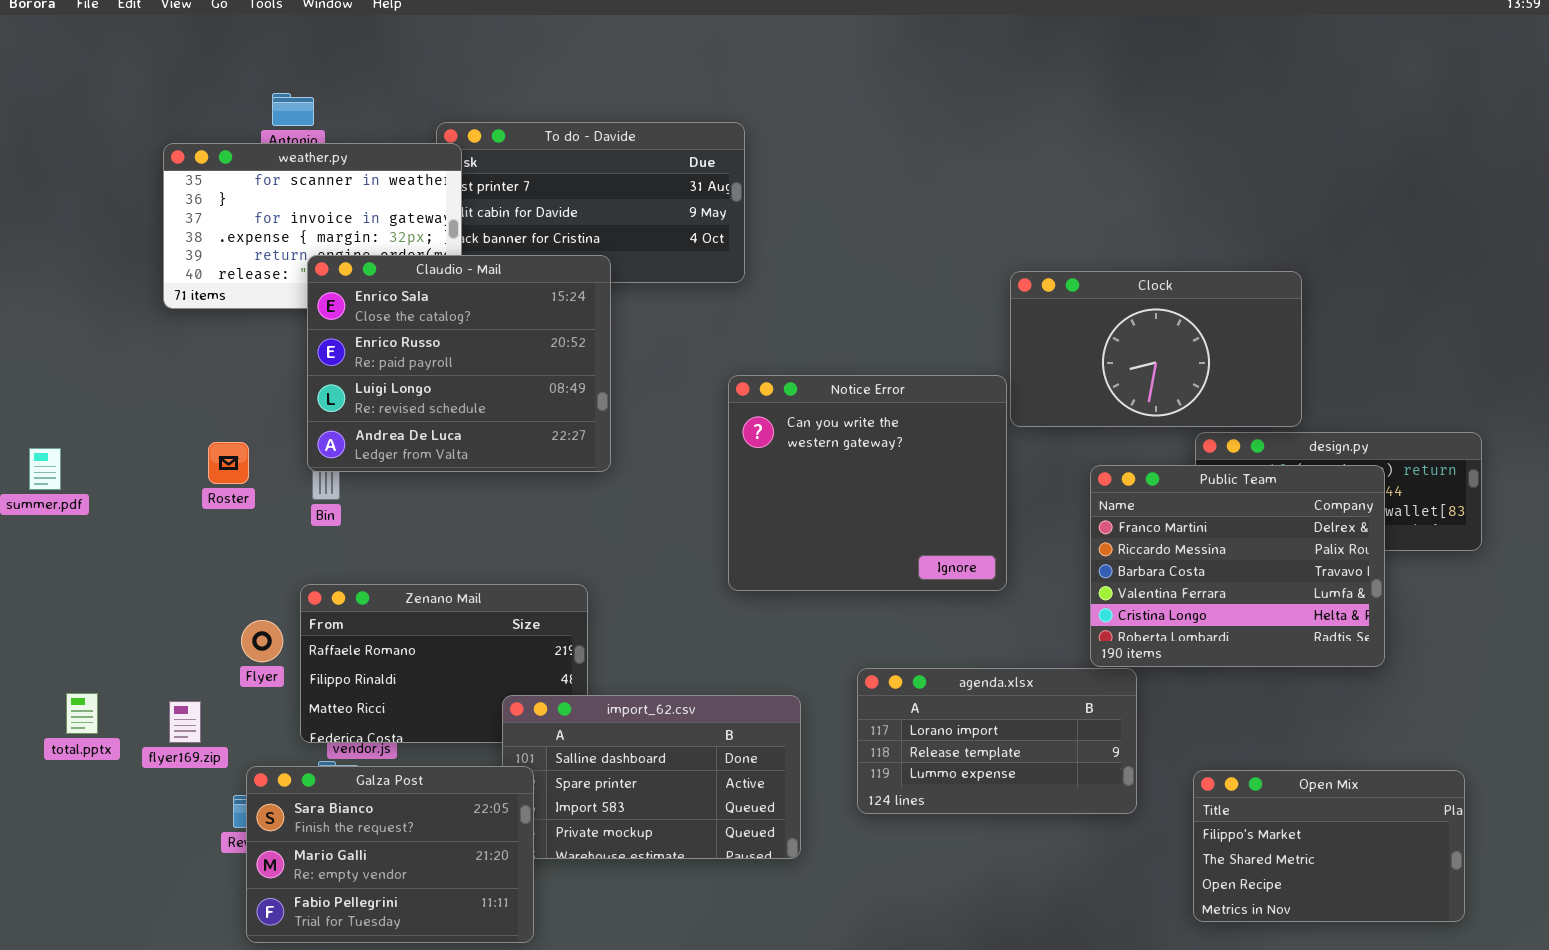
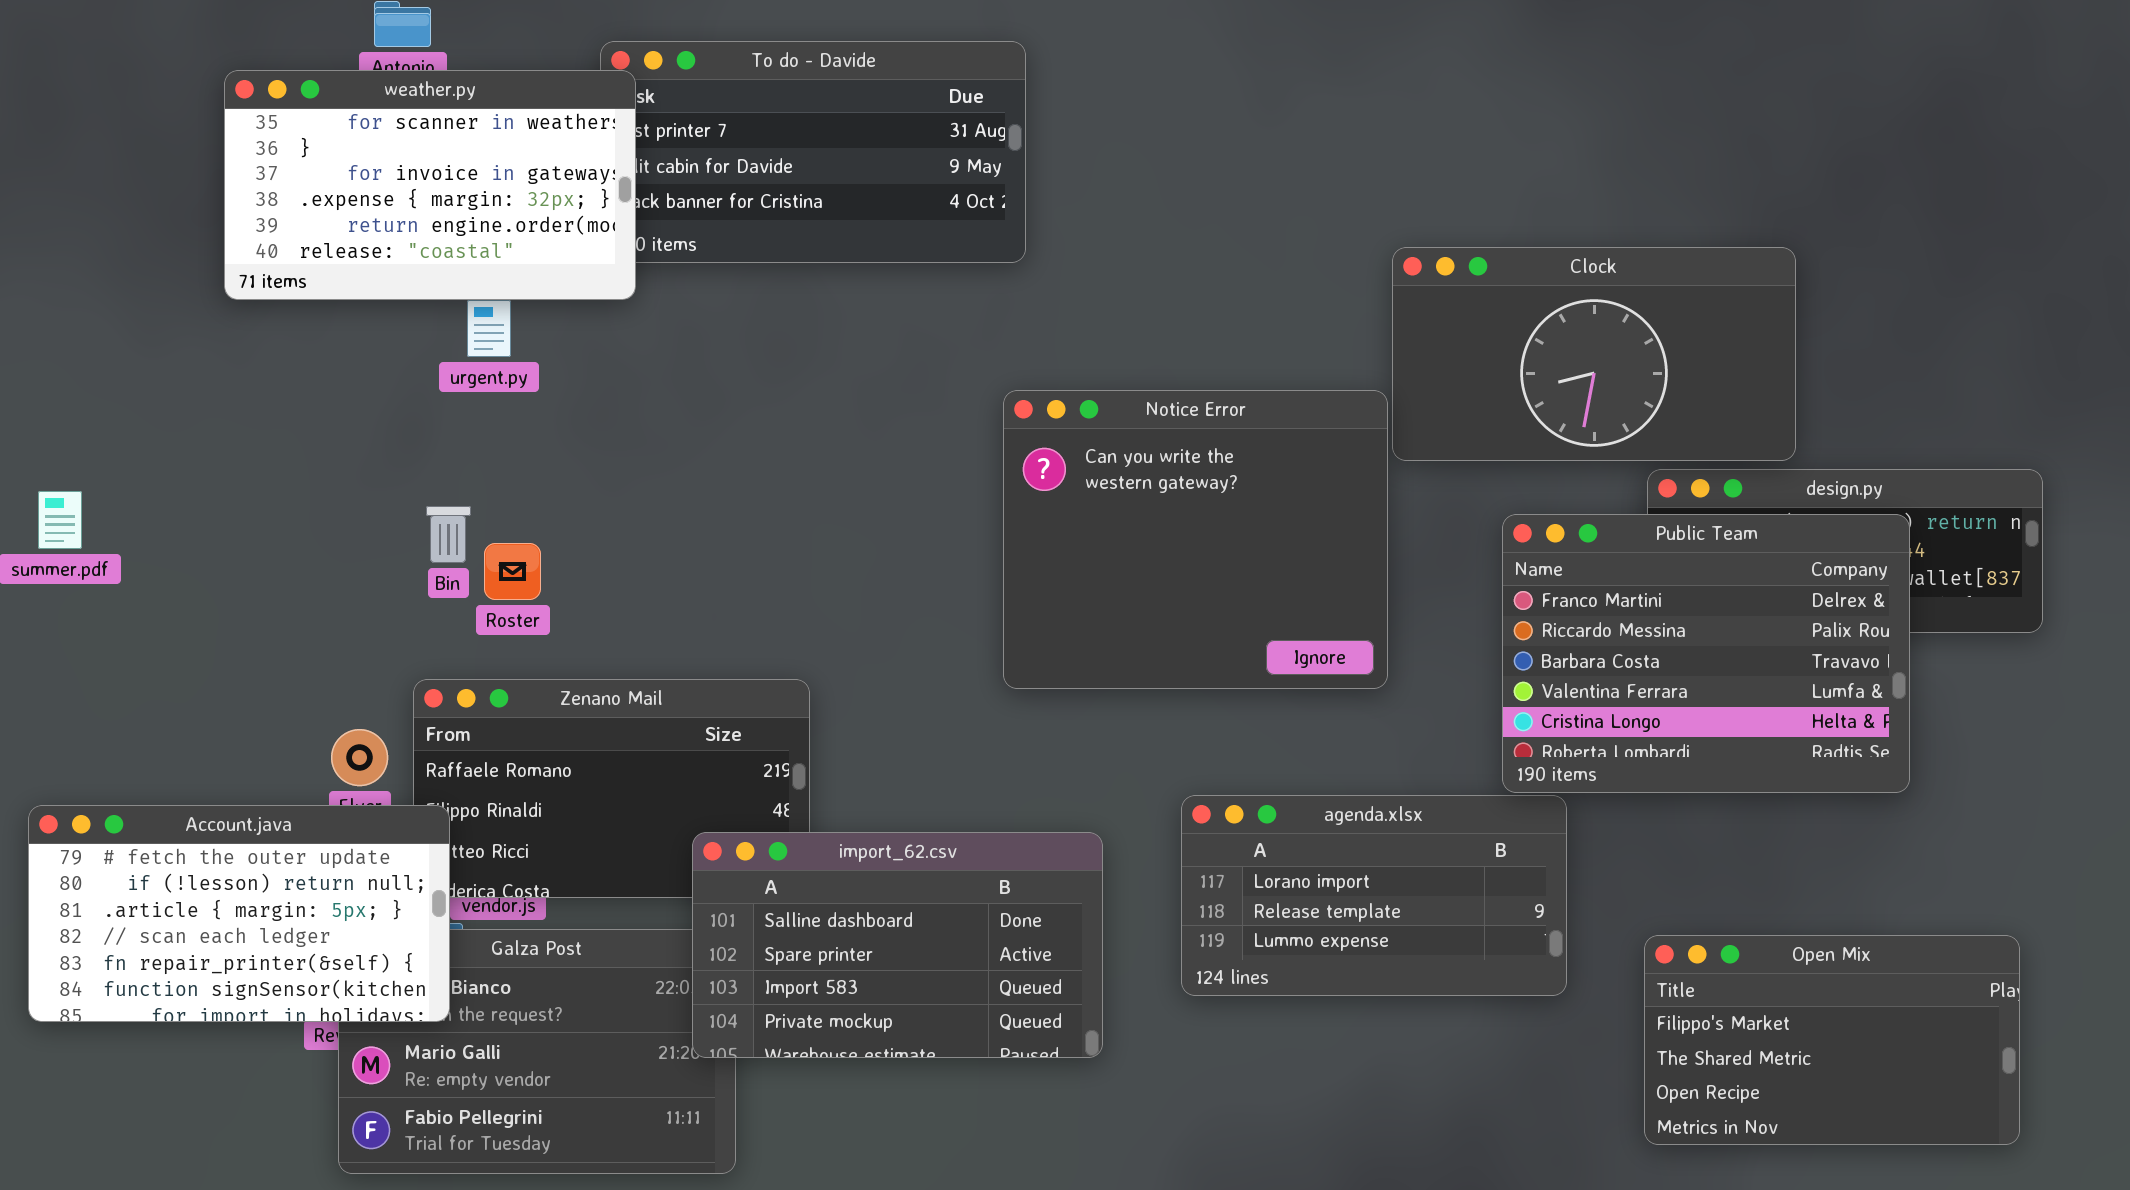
Claudio - Mail: [307,255,611,472] -> none, closed
Roster: [208,442,249,484] -> [484,543,541,600], moved
Account.java: none -> [28,805,450,1022], opened
import_62.csv: [502,695,801,859] -> [692,832,1103,1058], raised

